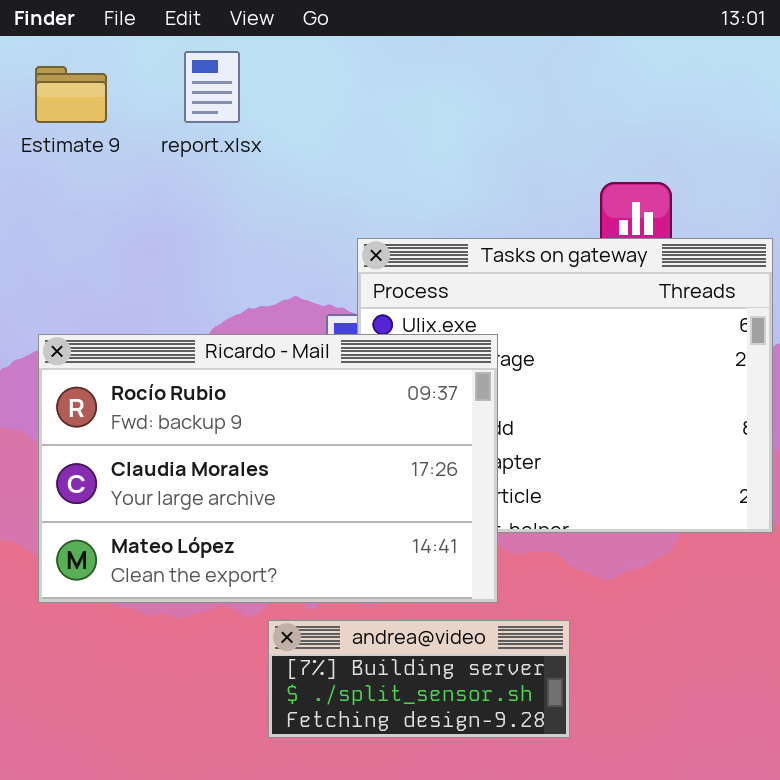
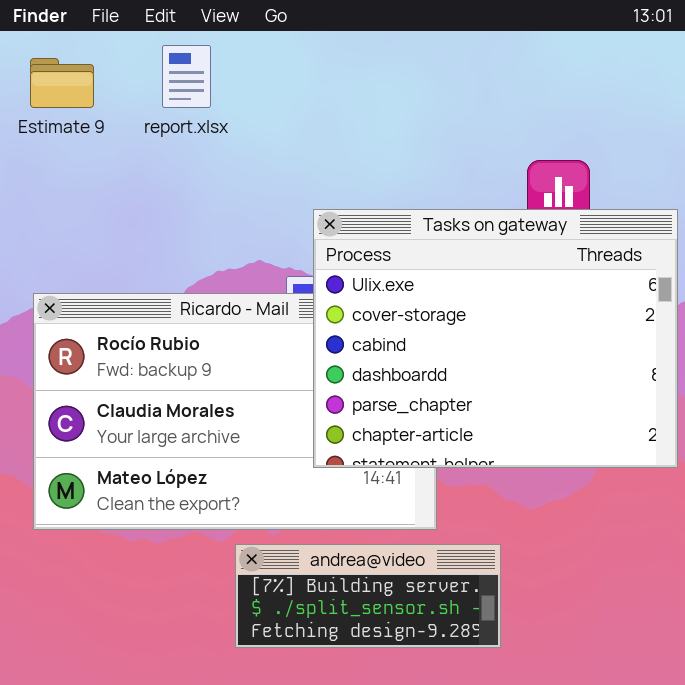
Tasks on gateway: [357,238,773,533] -> [313,209,678,468], raised

